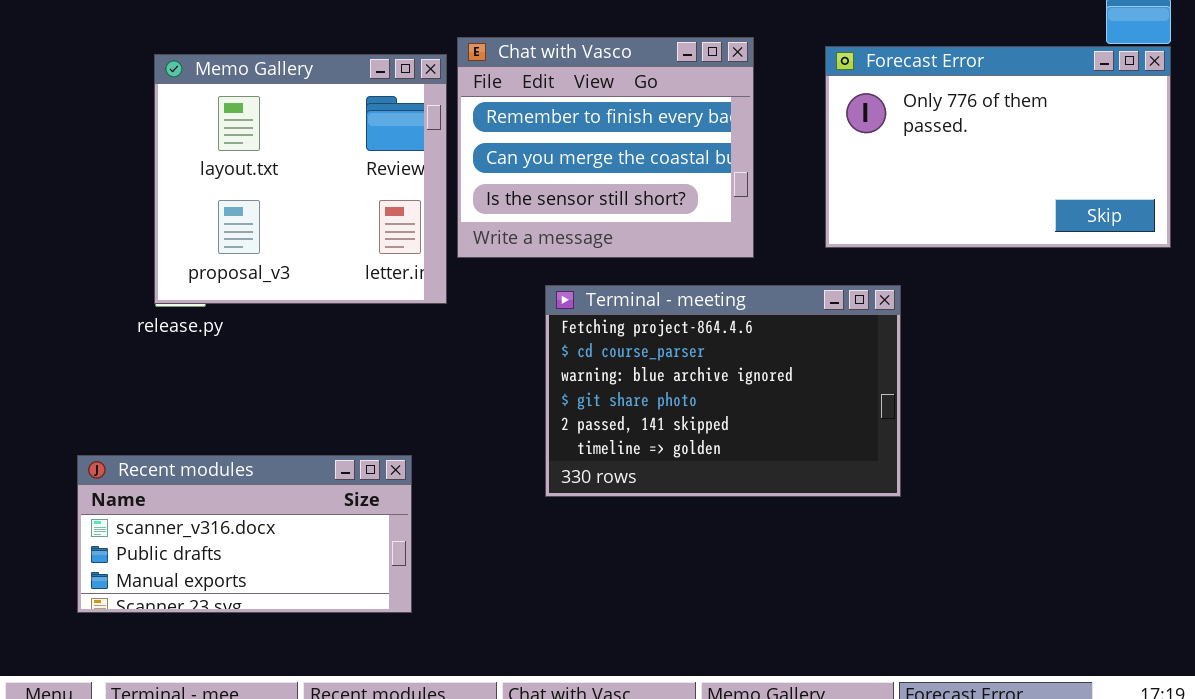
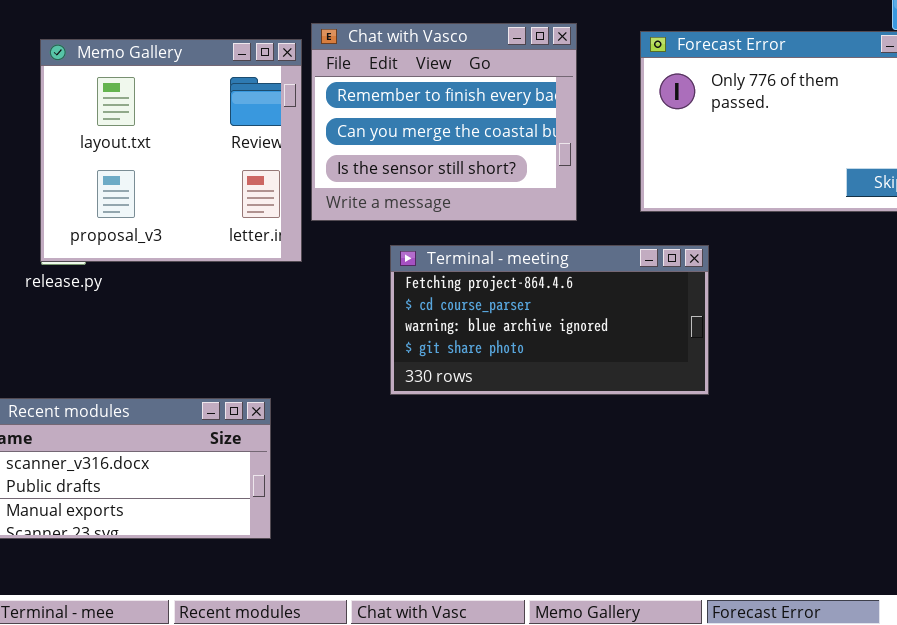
Terminal - meeting: [545,285,901,497] -> [390,245,709,395], resized

